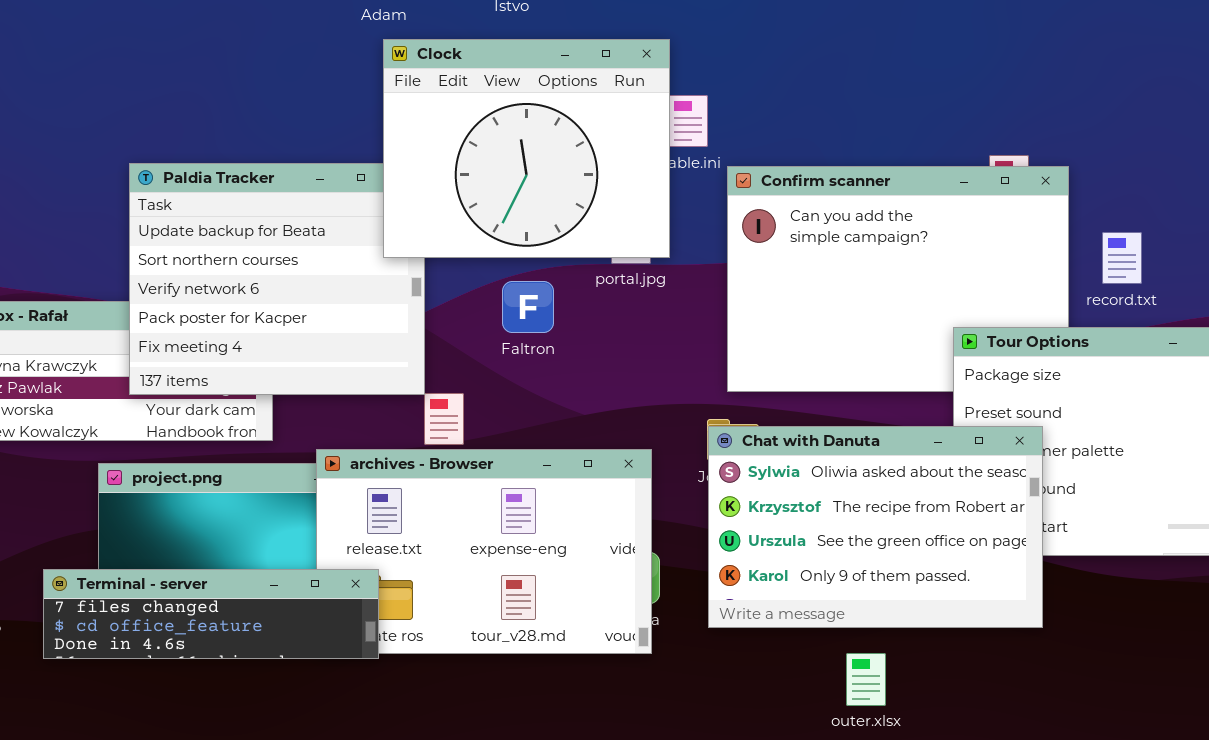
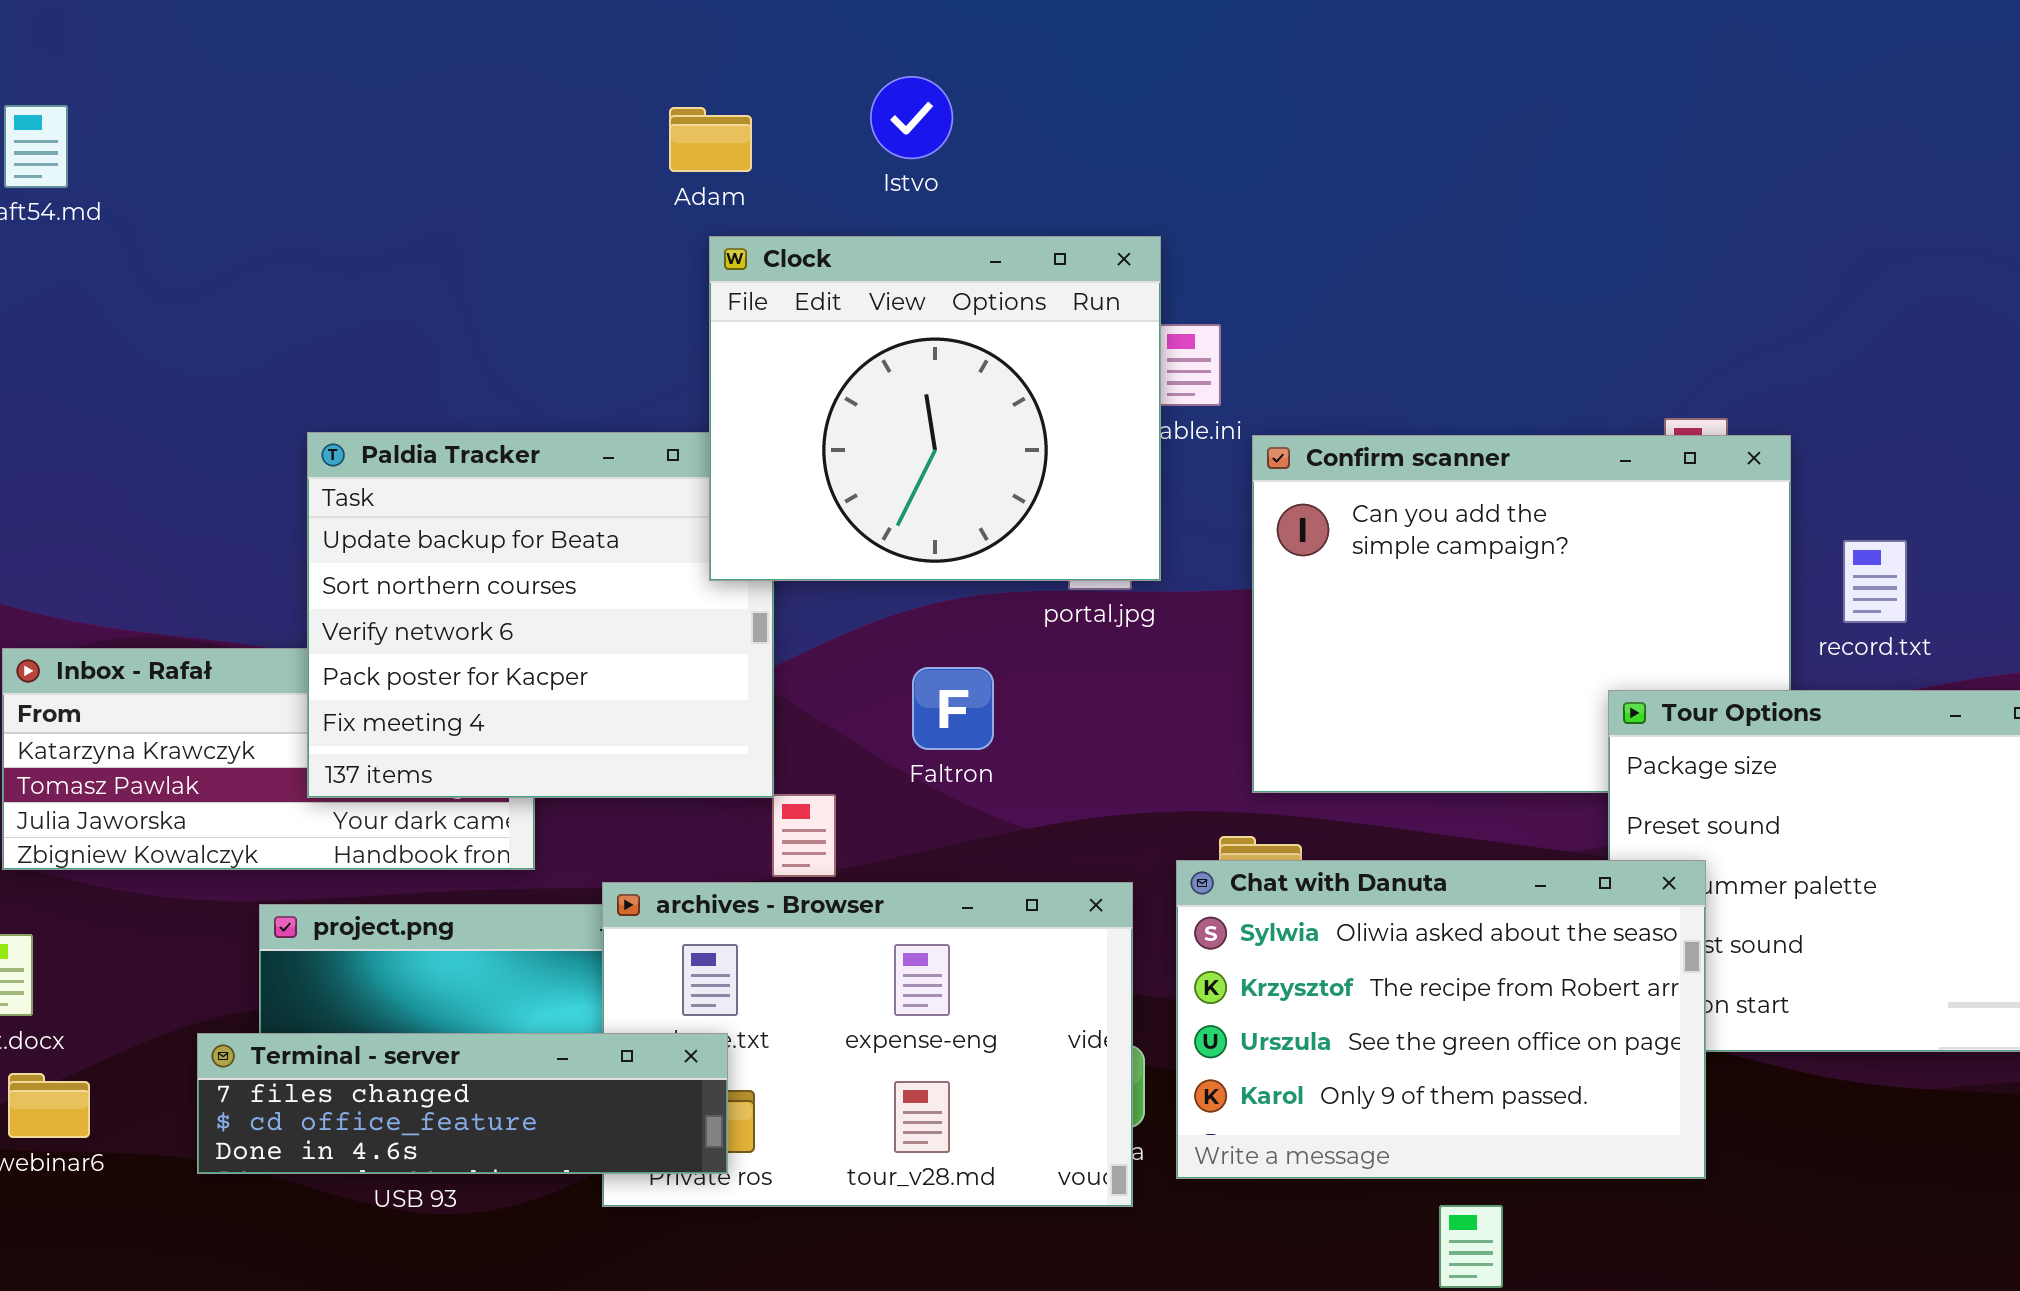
Faltron: [502,281,554,333] -> [912,667,994,750], moved
Chat with Danuta: [708,426,1043,628] -> [1176,860,1706,1179], moved
Terminal - server: [43,569,379,659] -> [197,1033,728,1174], moved

